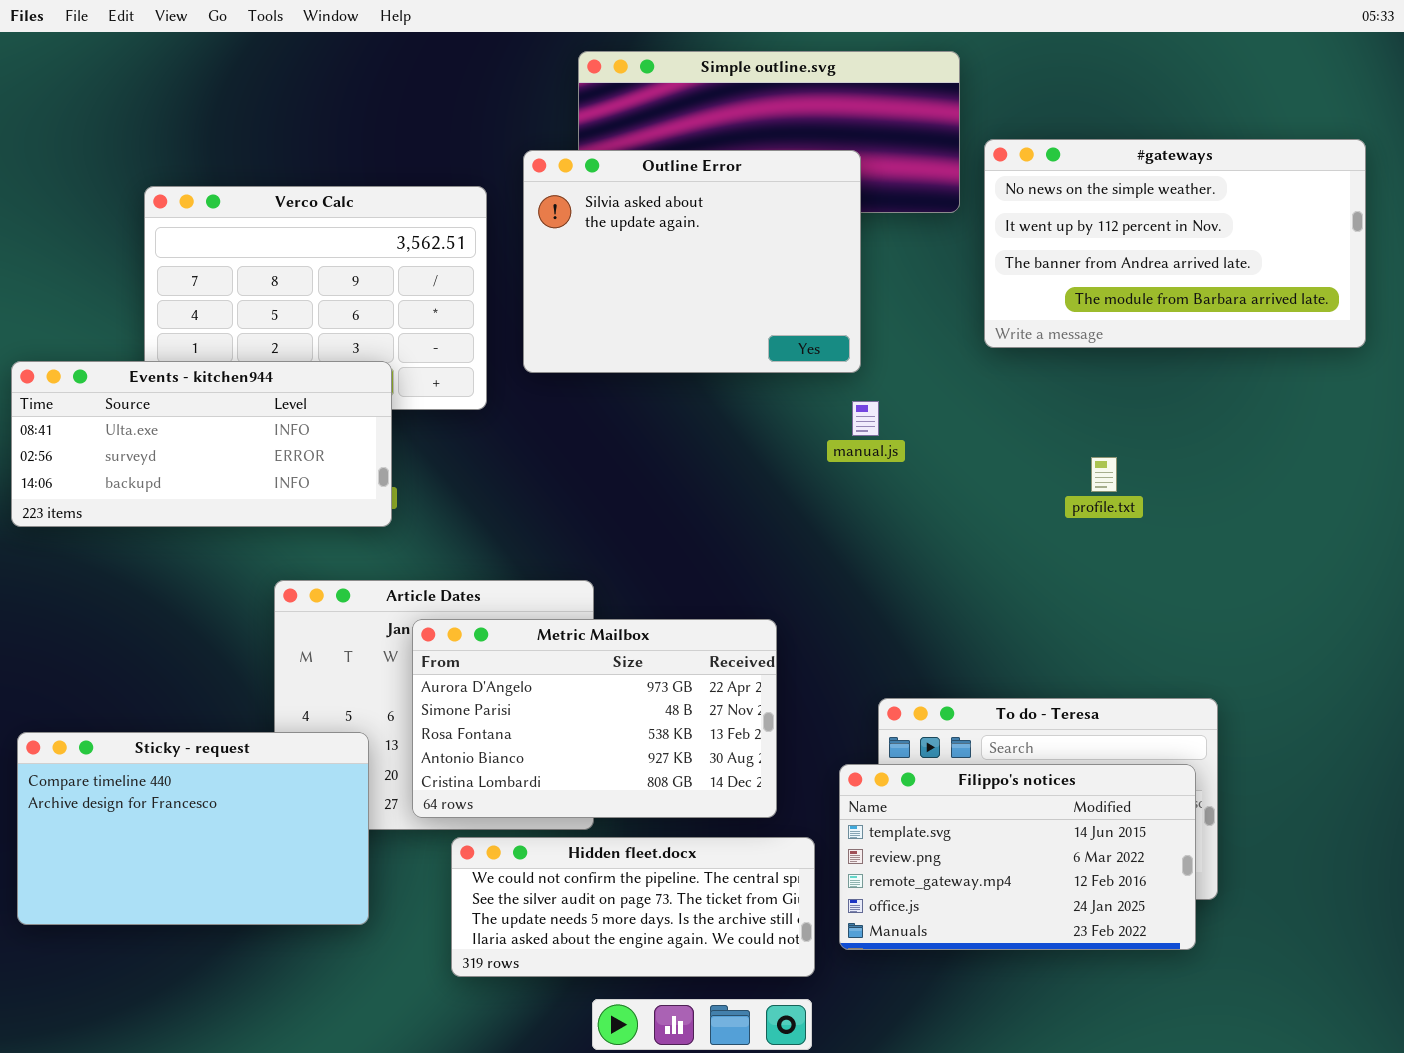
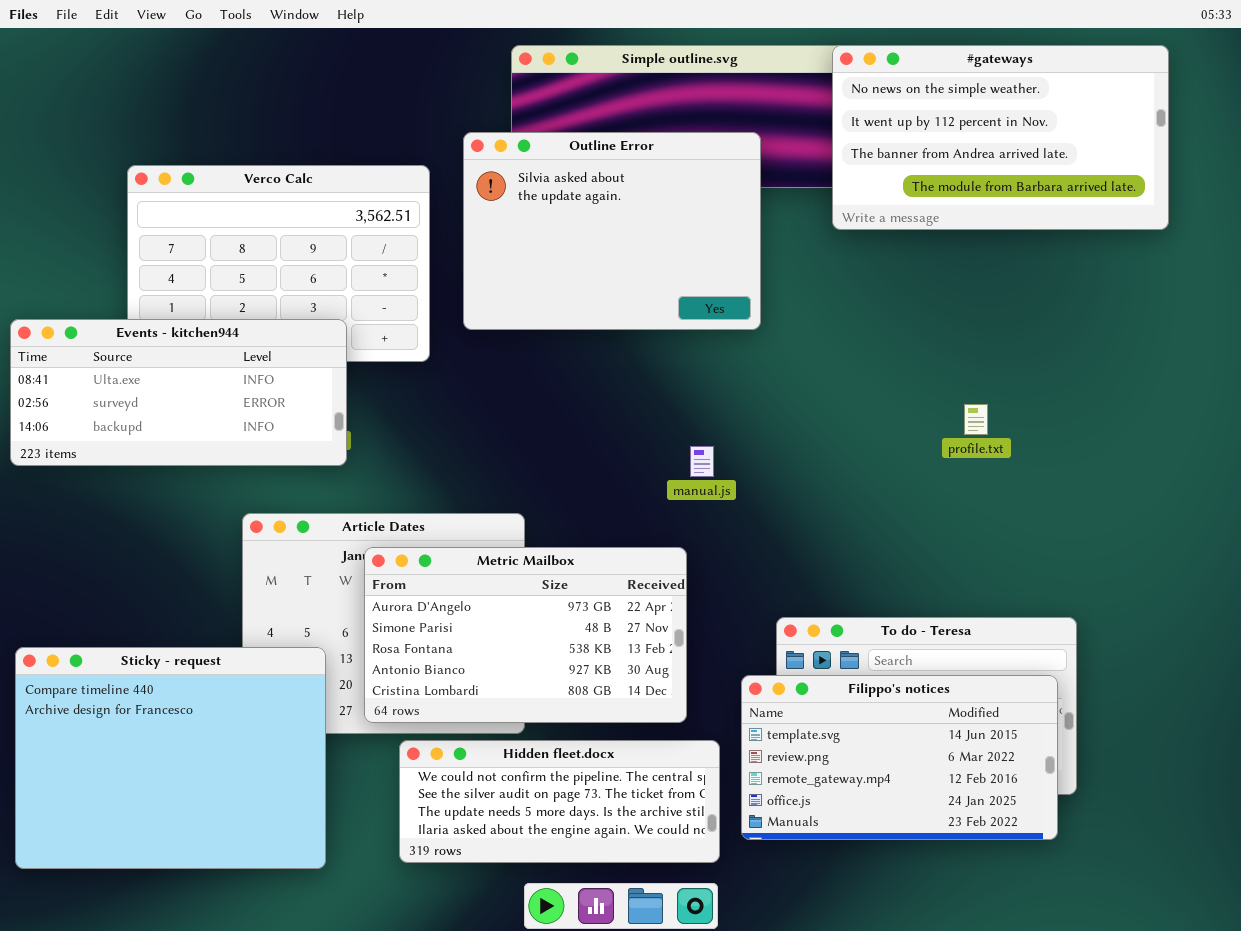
#gateways: [984,139,1366,348] -> [832,45,1169,230], moved
manual.js: [852,401,879,436] -> [690,446,714,477], moved
Sticky - request: [17,732,369,925] -> [15,647,326,869], resized

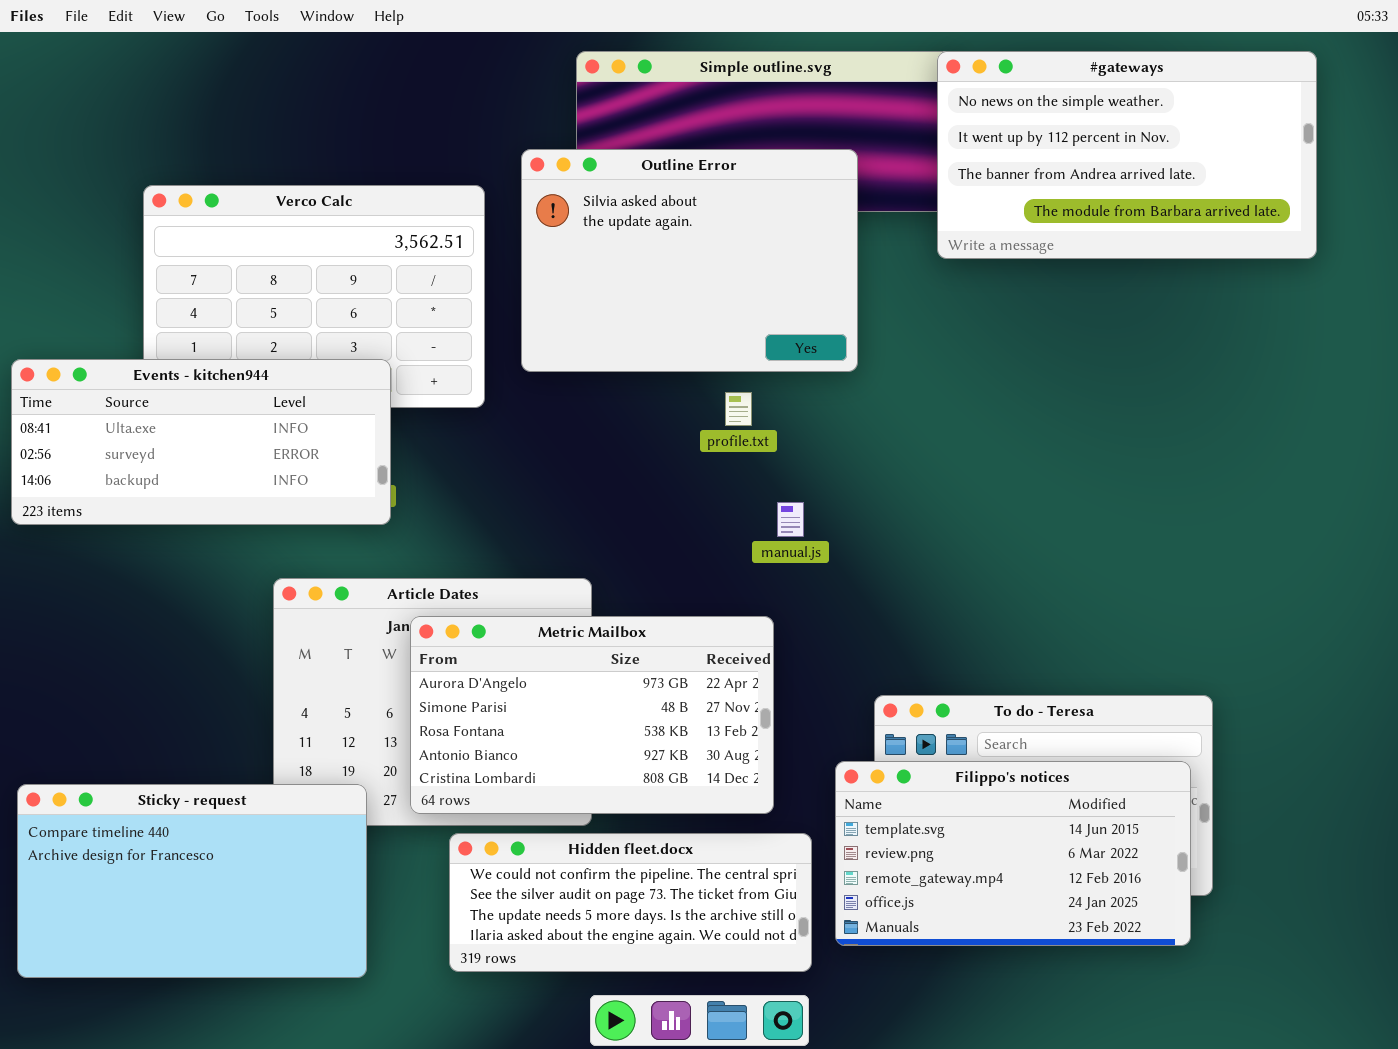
profile.txt: [964,404,988,435] -> [725,392,752,426], moved
Sticky - request: [15,647,326,869] -> [17,784,367,978], resized

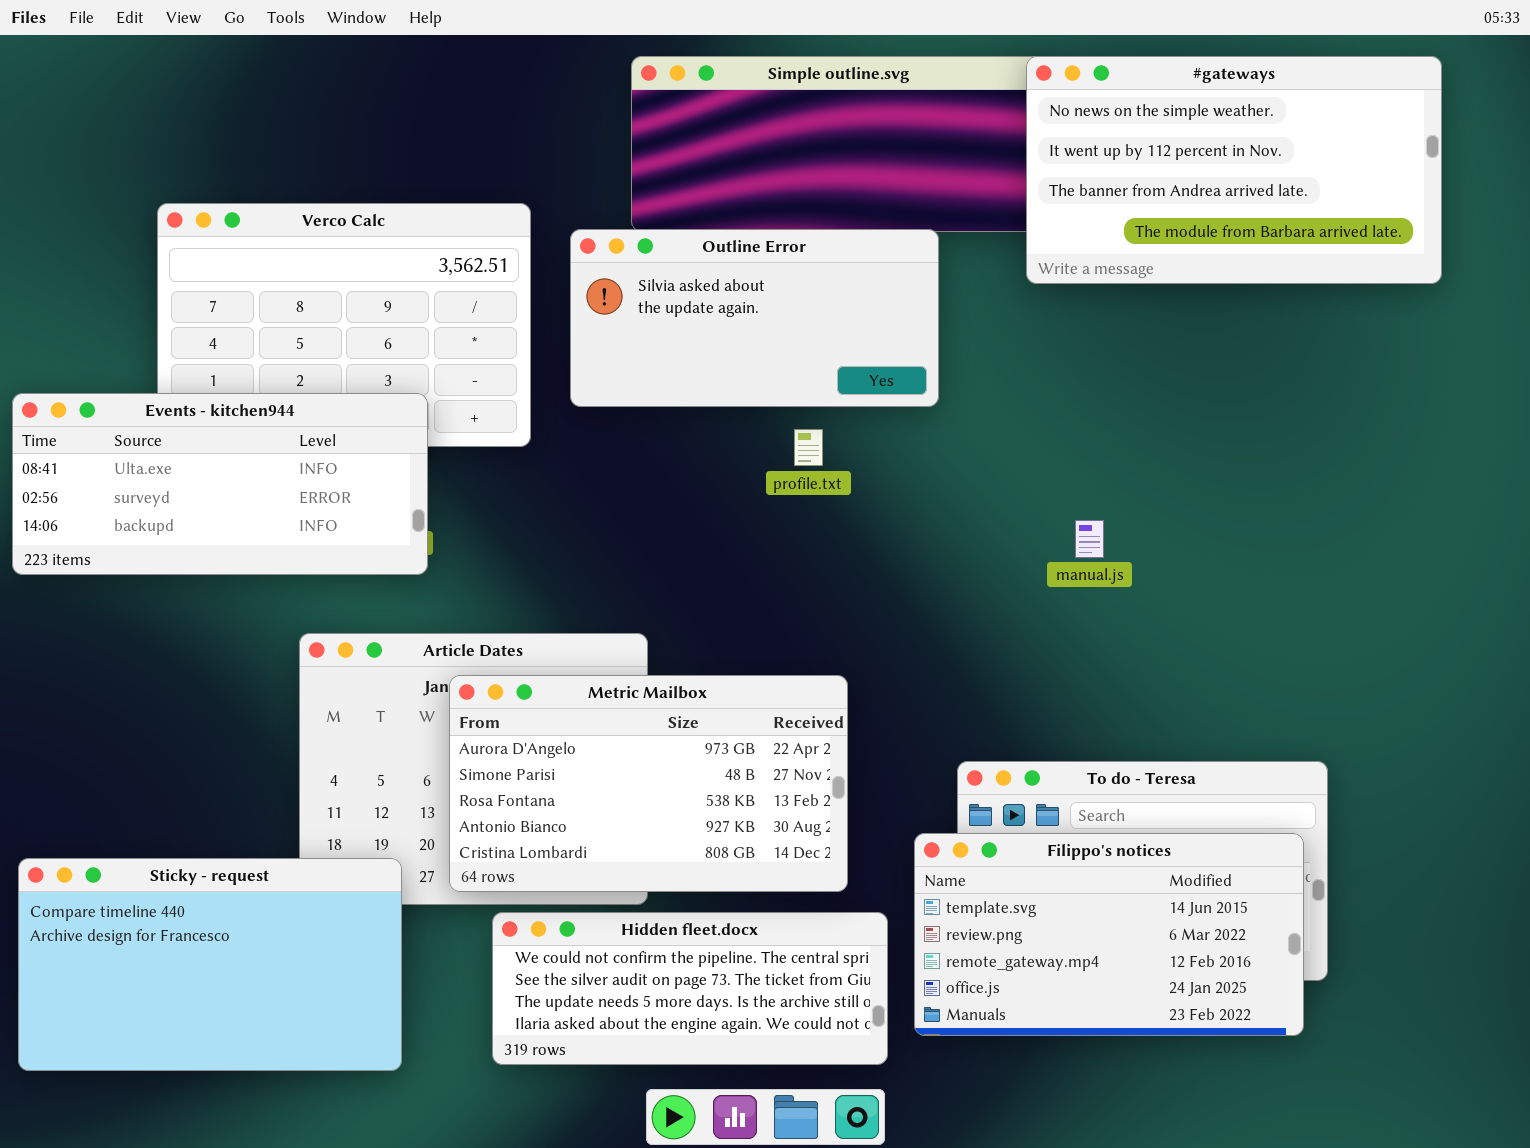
Outline Error: [521,149,858,372] -> [570,229,939,407], resized
manual.js: [777,502,804,537] -> [1075,520,1104,558], moved

